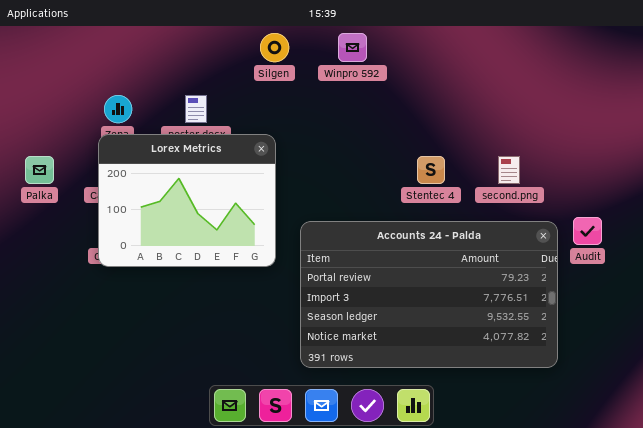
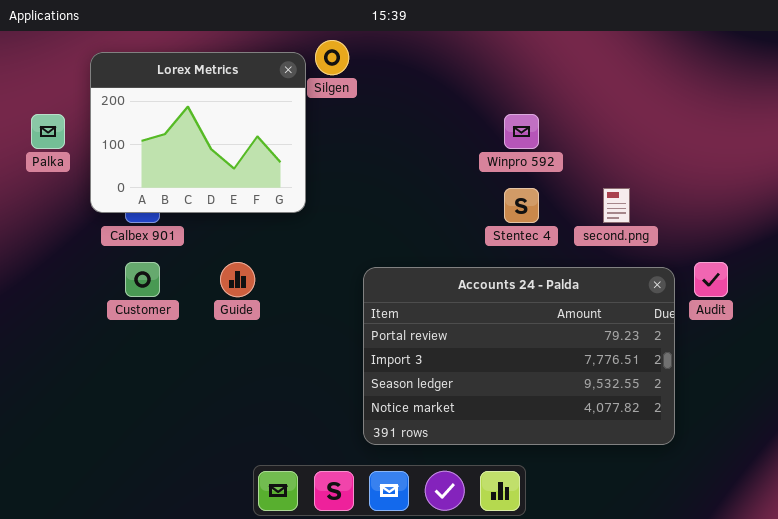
Winpro 592: [338,33,367,62] -> [504,114,539,149], moved
Lorex Metrics: [98,134,276,267] -> [90,52,306,213], moved
Palka: [25,156,54,184] -> [31,114,65,149], moved

